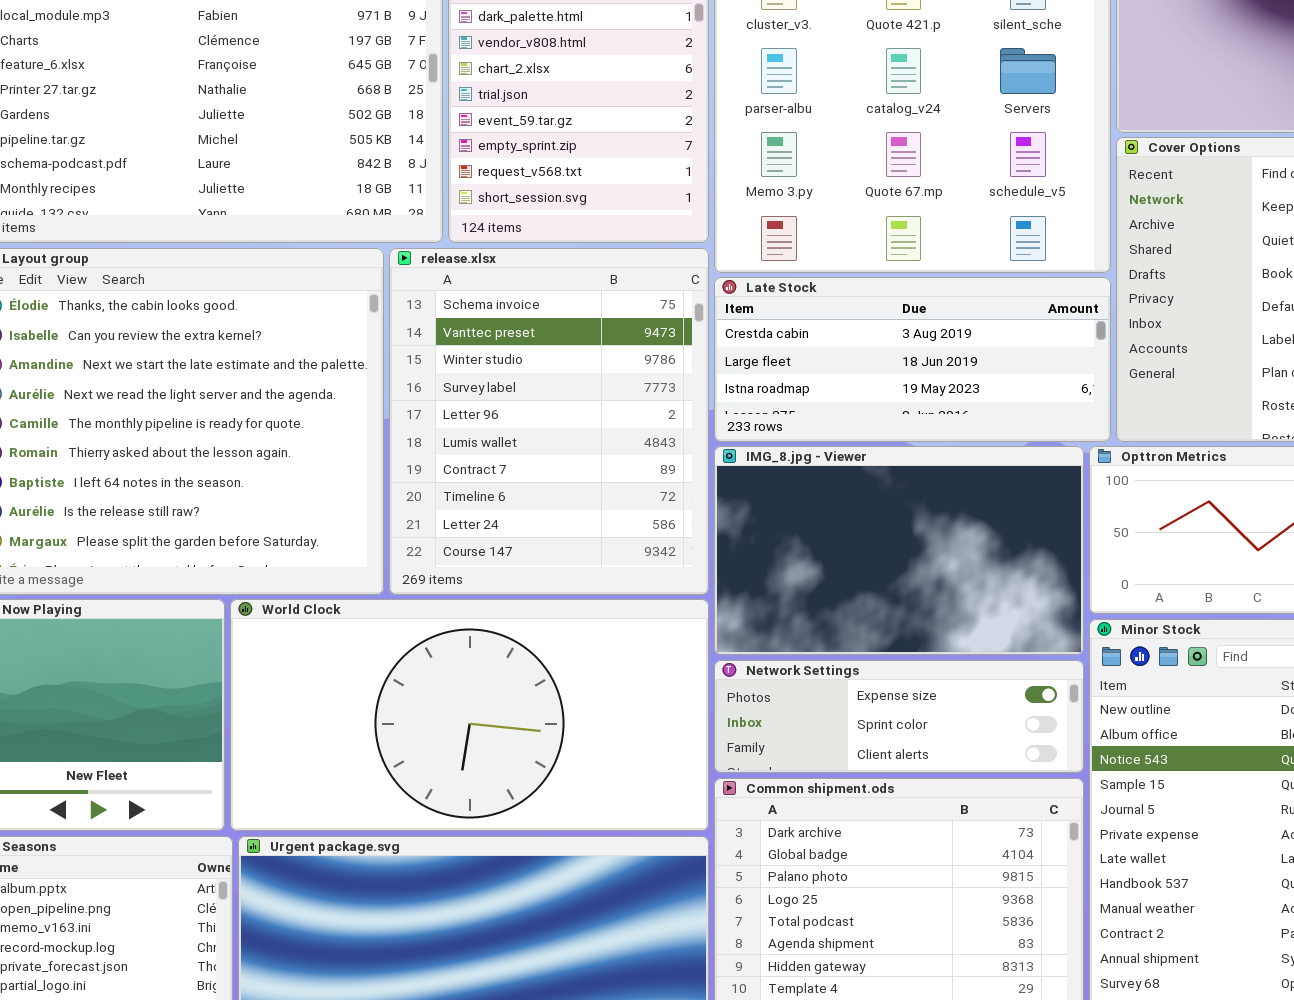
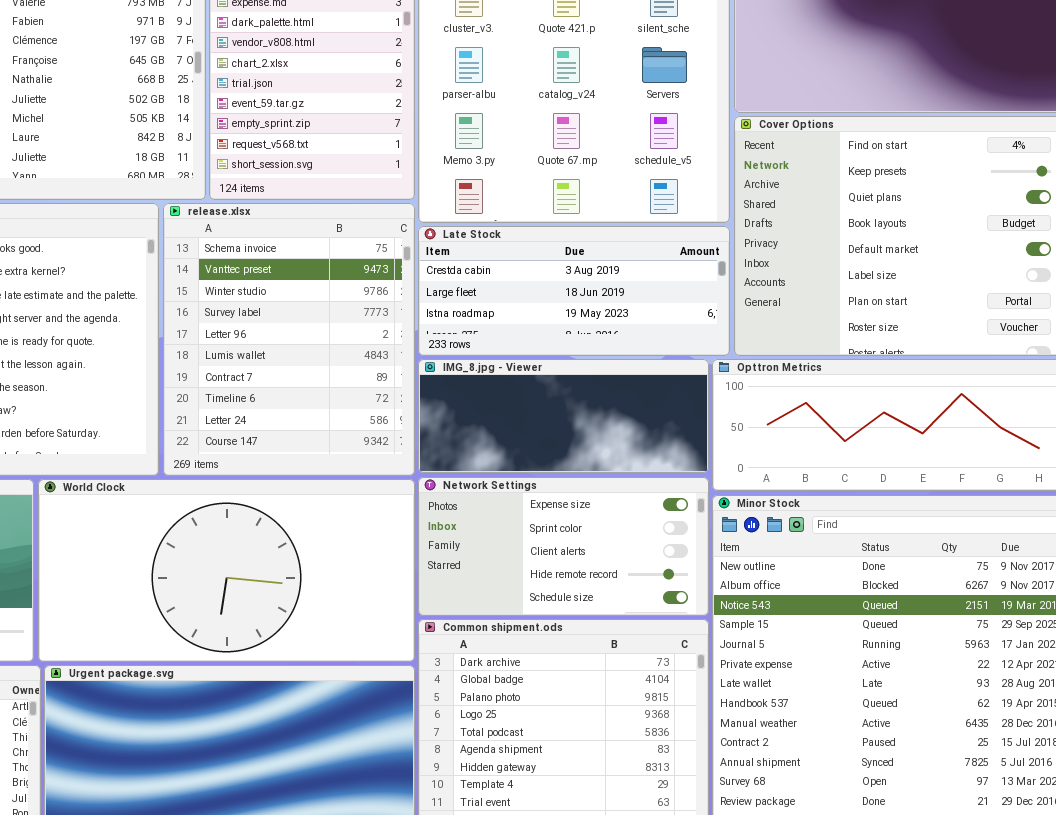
IMG_8.jpg - Viewer: [714,446,1084,655] -> [418,359,709,473], resized
Network Settings: [714,660,1084,773] -> [418,477,709,616], resized

